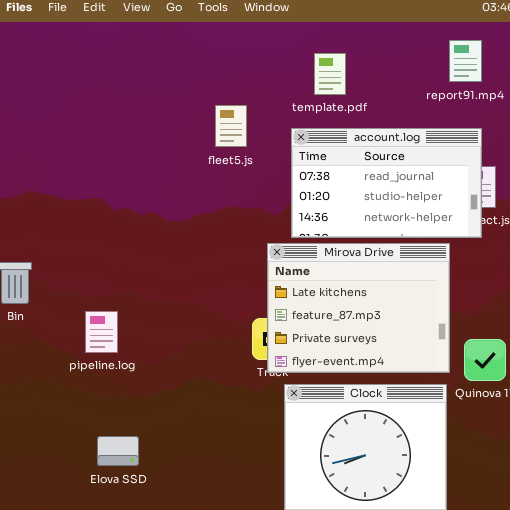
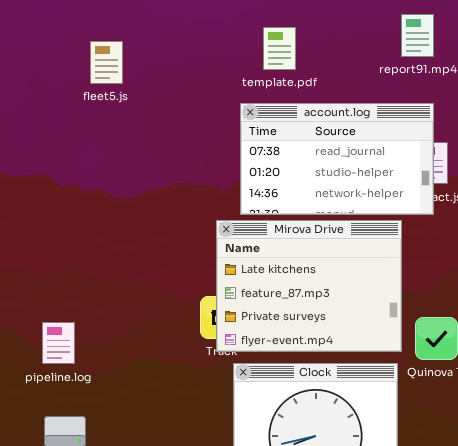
fleet5.js: [215,105,247,147] -> [90,41,123,84], moved
pipeline.log: [85,311,118,353] -> [42,322,75,364], moved

